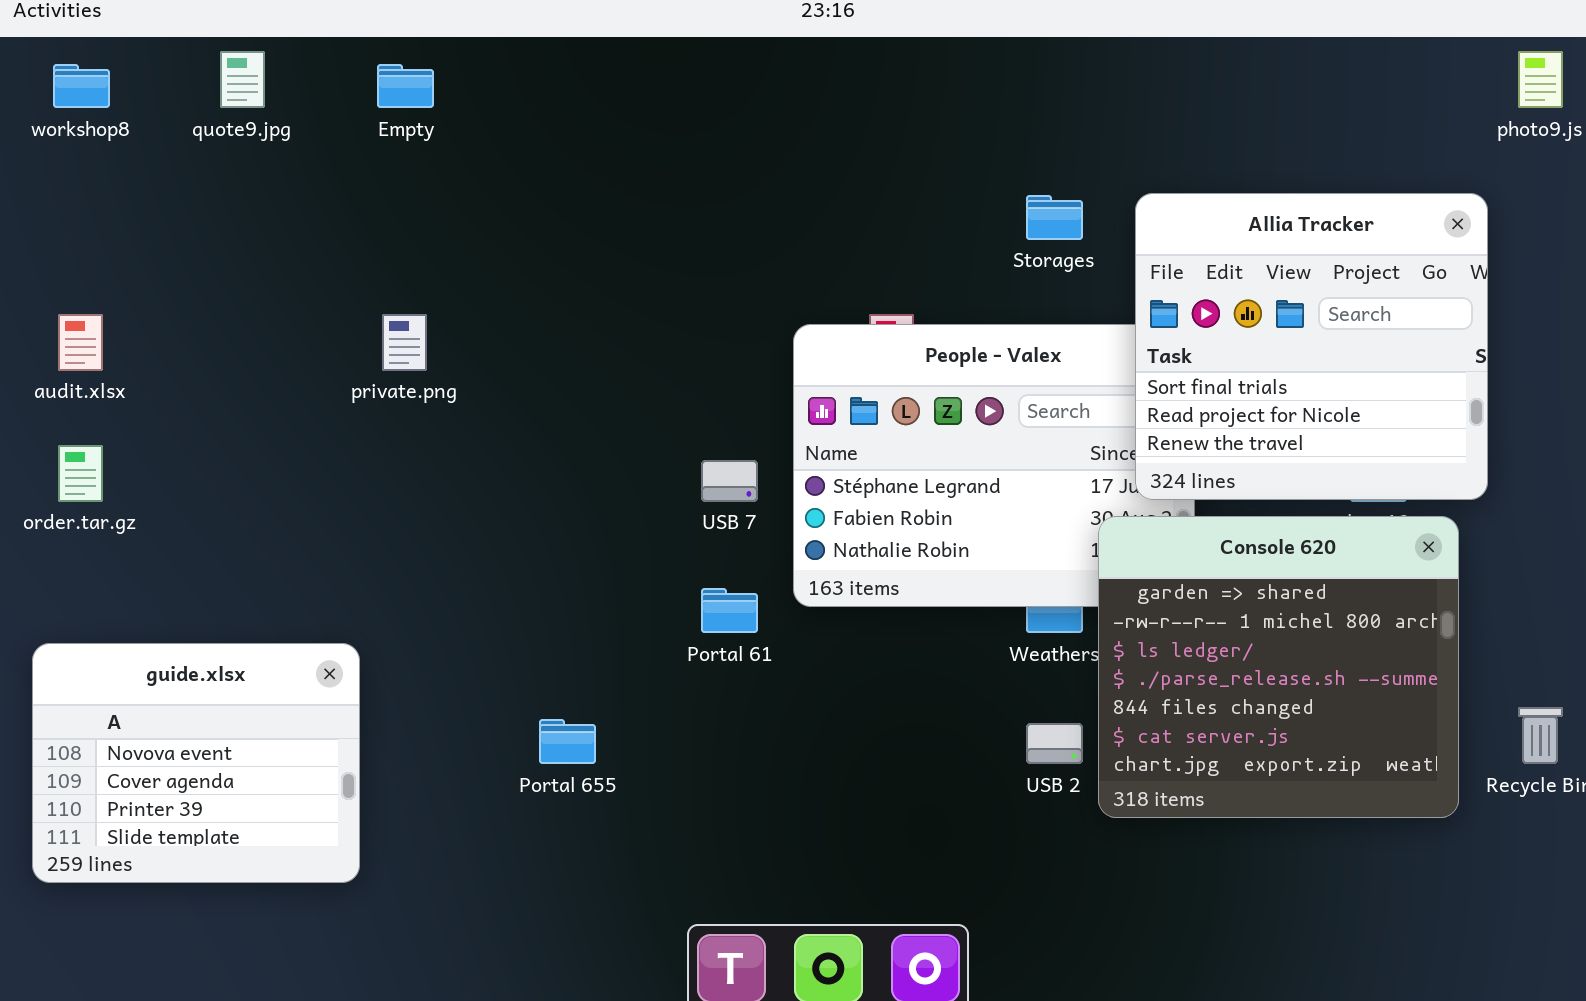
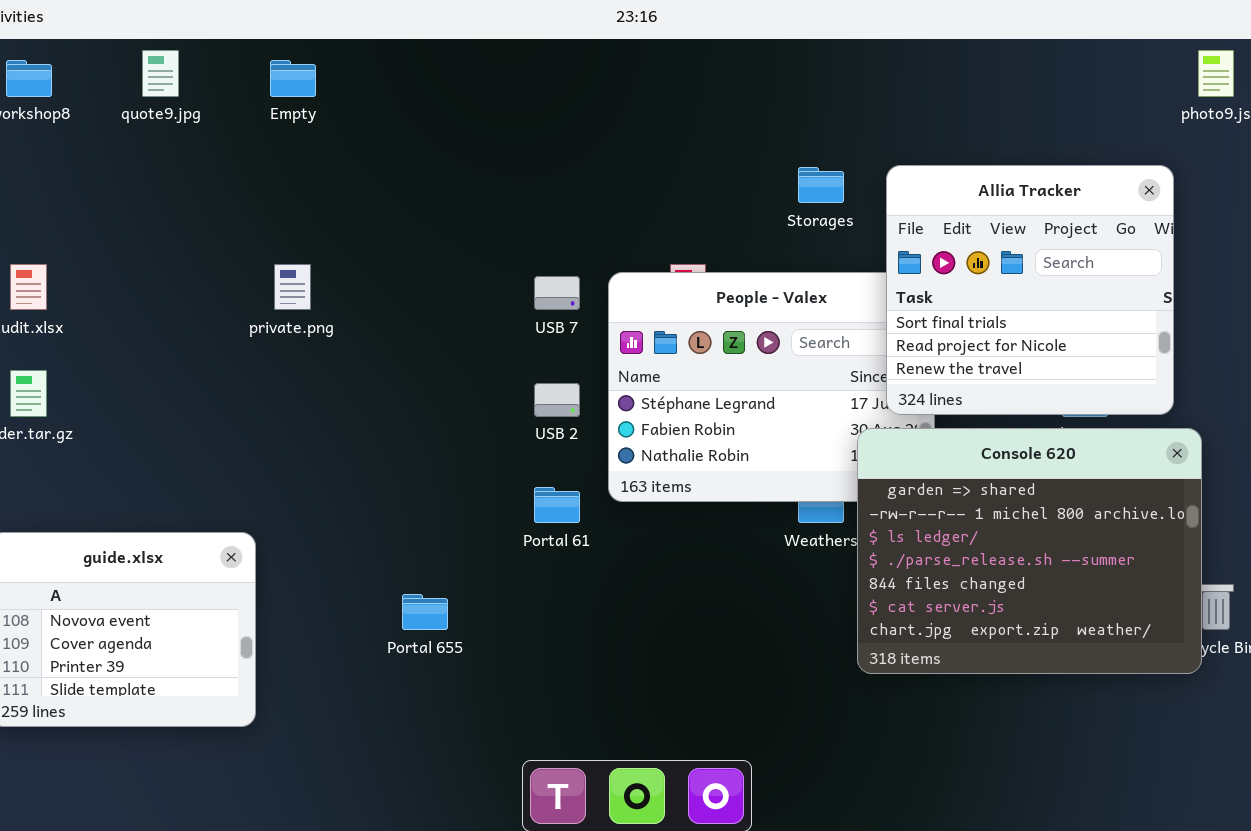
USB 7: [701,460,758,502] -> [534,276,580,310], moved
Console 620: [1098,516,1459,818] -> [857,428,1202,674], resized
USB 2: [1026,723,1083,764] -> [534,383,580,417], moved

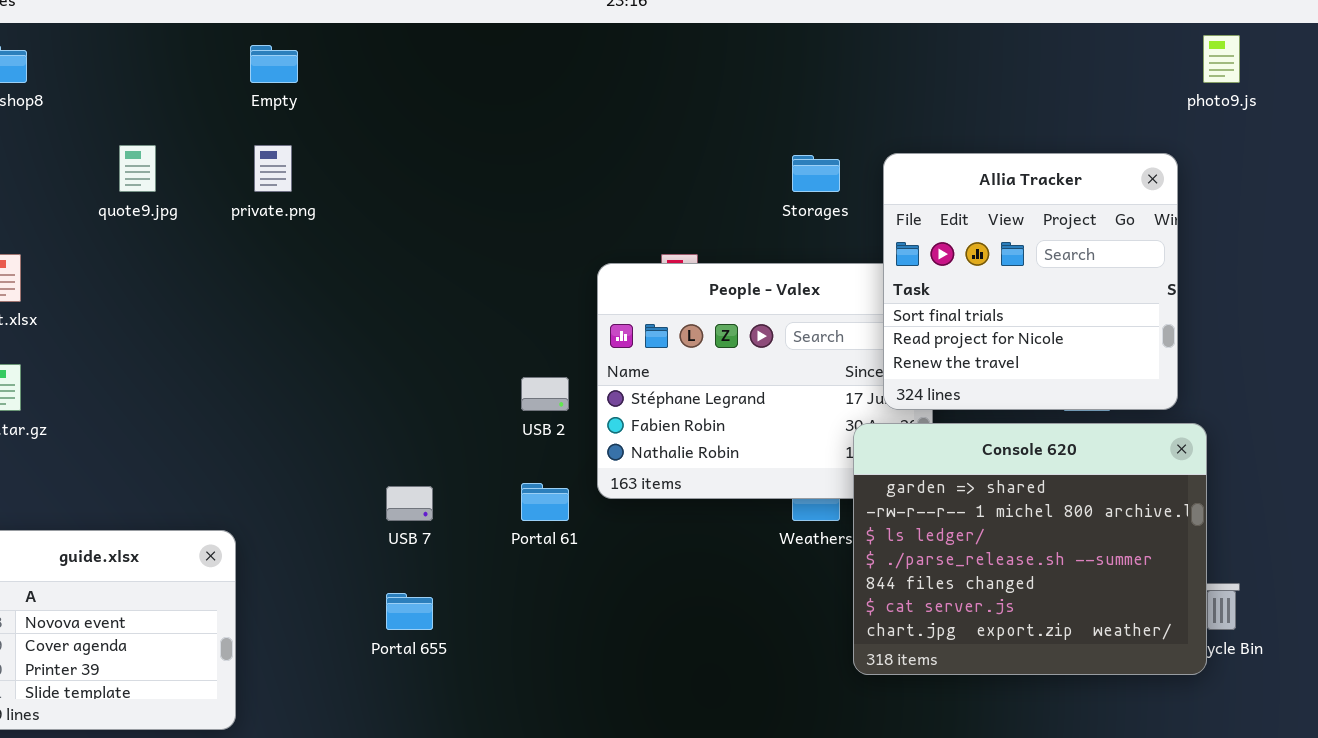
quote9.jpg: [142,50,179,97] -> [119,145,156,192], moved
private.png: [274,264,311,310] -> [254,145,292,192], moved
USB 7: [534,276,580,310] -> [386,486,433,521], moved

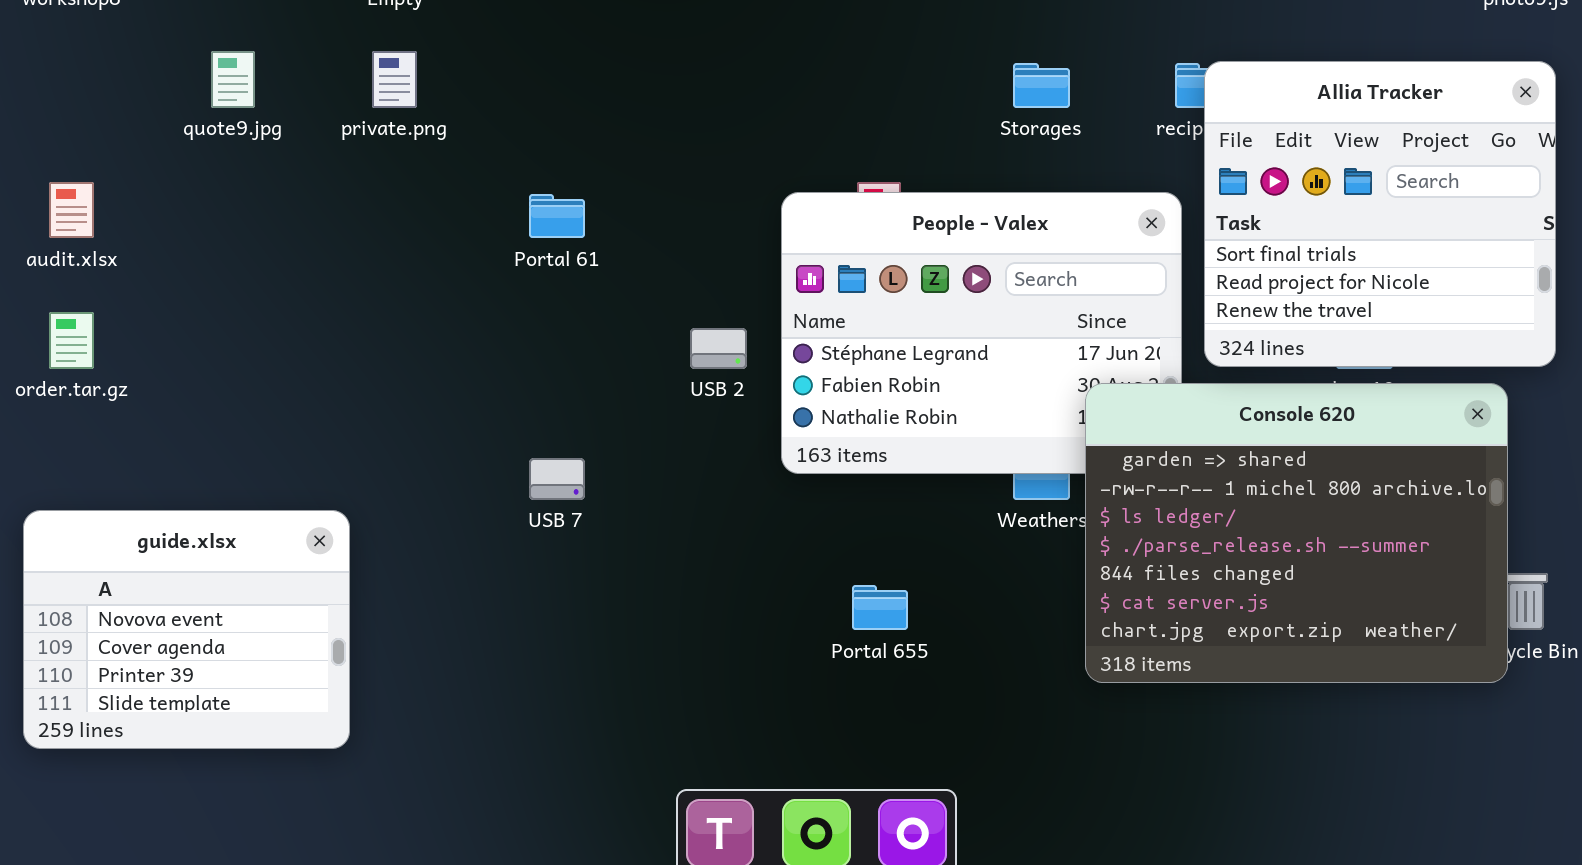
Allia Tracker: [883,153,1178,410] -> [1204,61,1556,367], moved
Portal 61: [521,483,569,521] -> [529,194,585,238], moved
Portal 655: [386,593,433,630] -> [852,585,908,630], moved

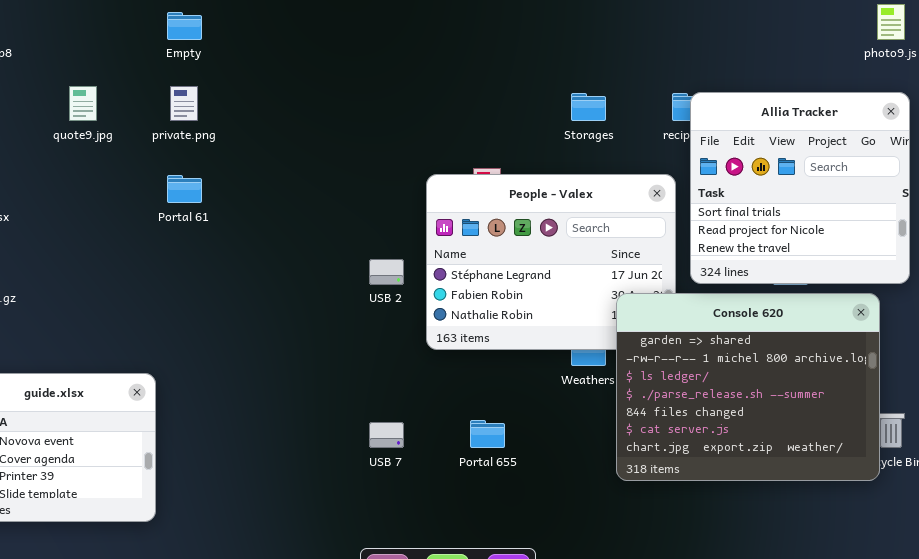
Portal 61: [529,194,585,238] -> [167,175,202,203], moved
USB 7: [529,458,585,500] -> [369,422,404,448], moved

